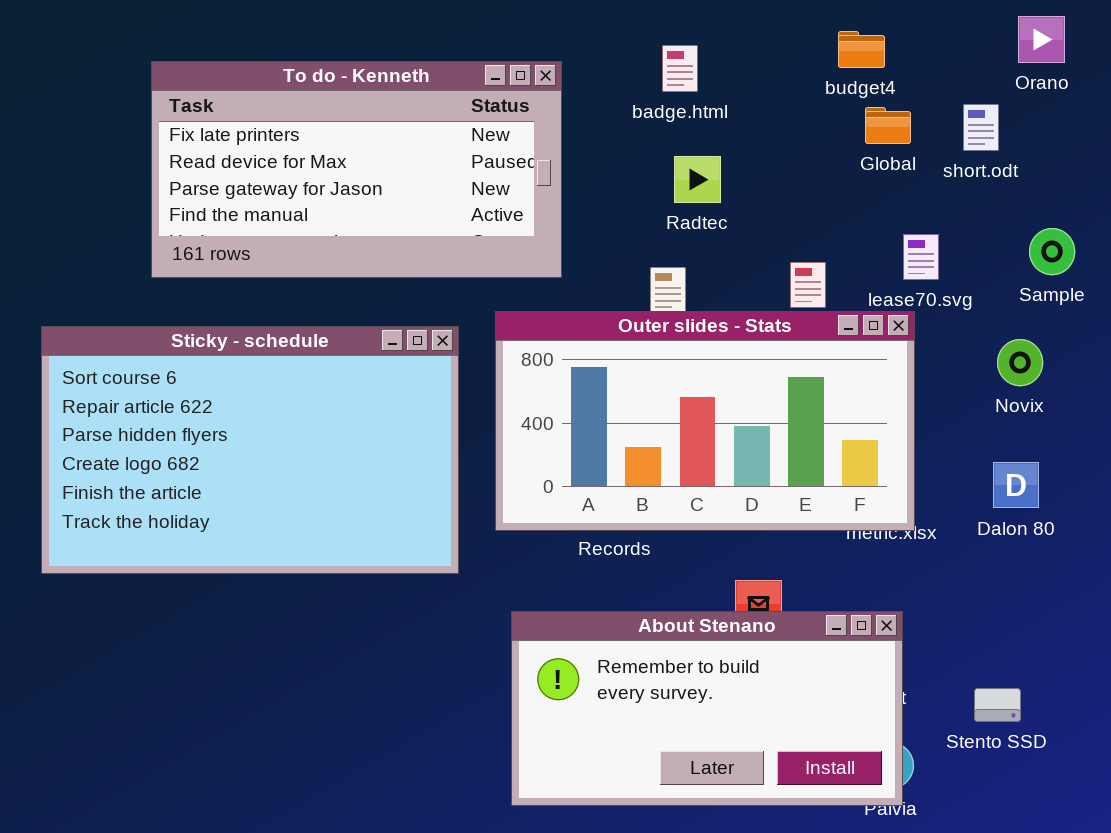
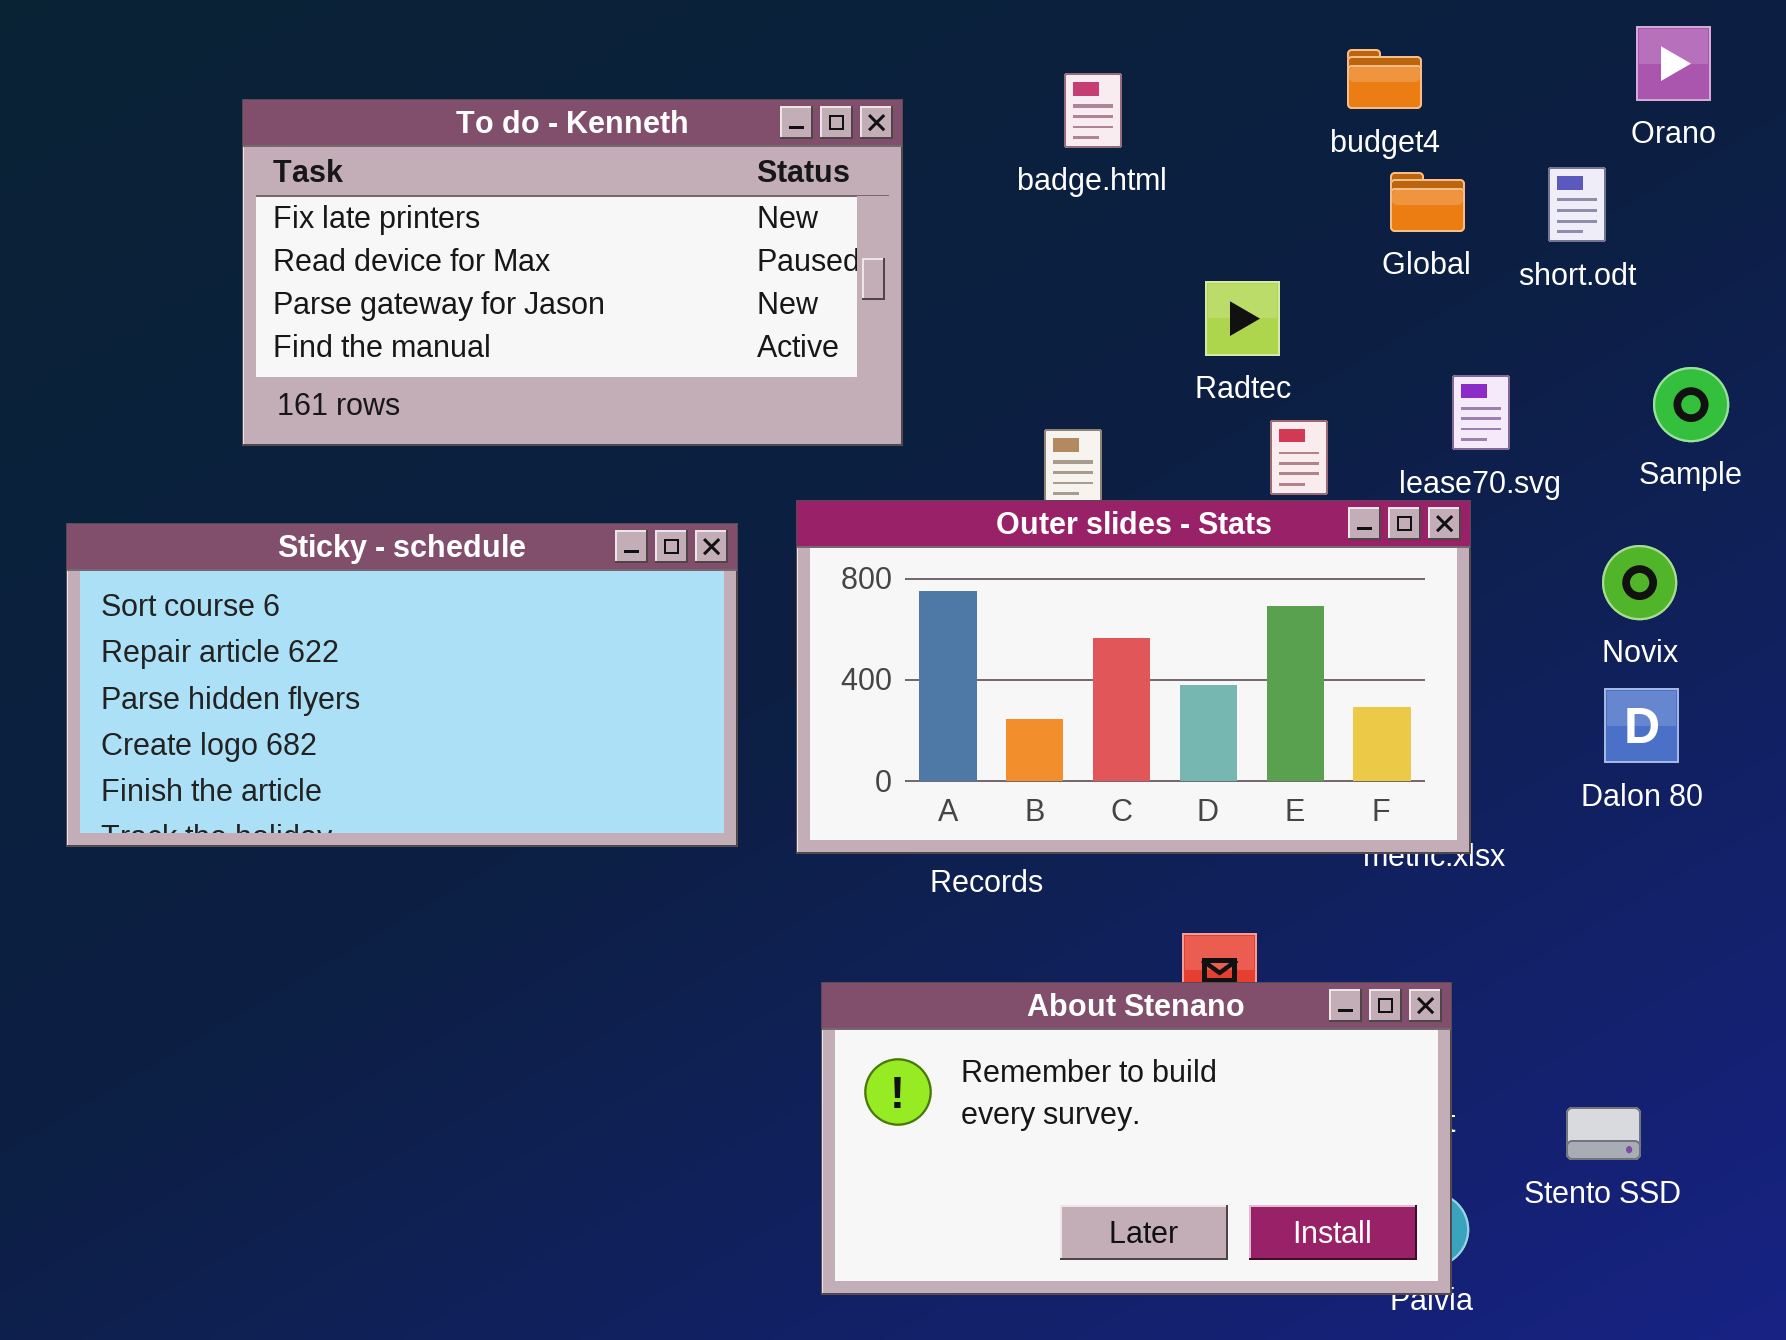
Radtec: [674,156,721,203] -> [1205,281,1280,356], moved
Sticky - schedule: [41,326,459,574] -> [66,523,738,847], resized
Dalon 80: [993,462,1039,508] -> [1604,688,1679,763], moved

